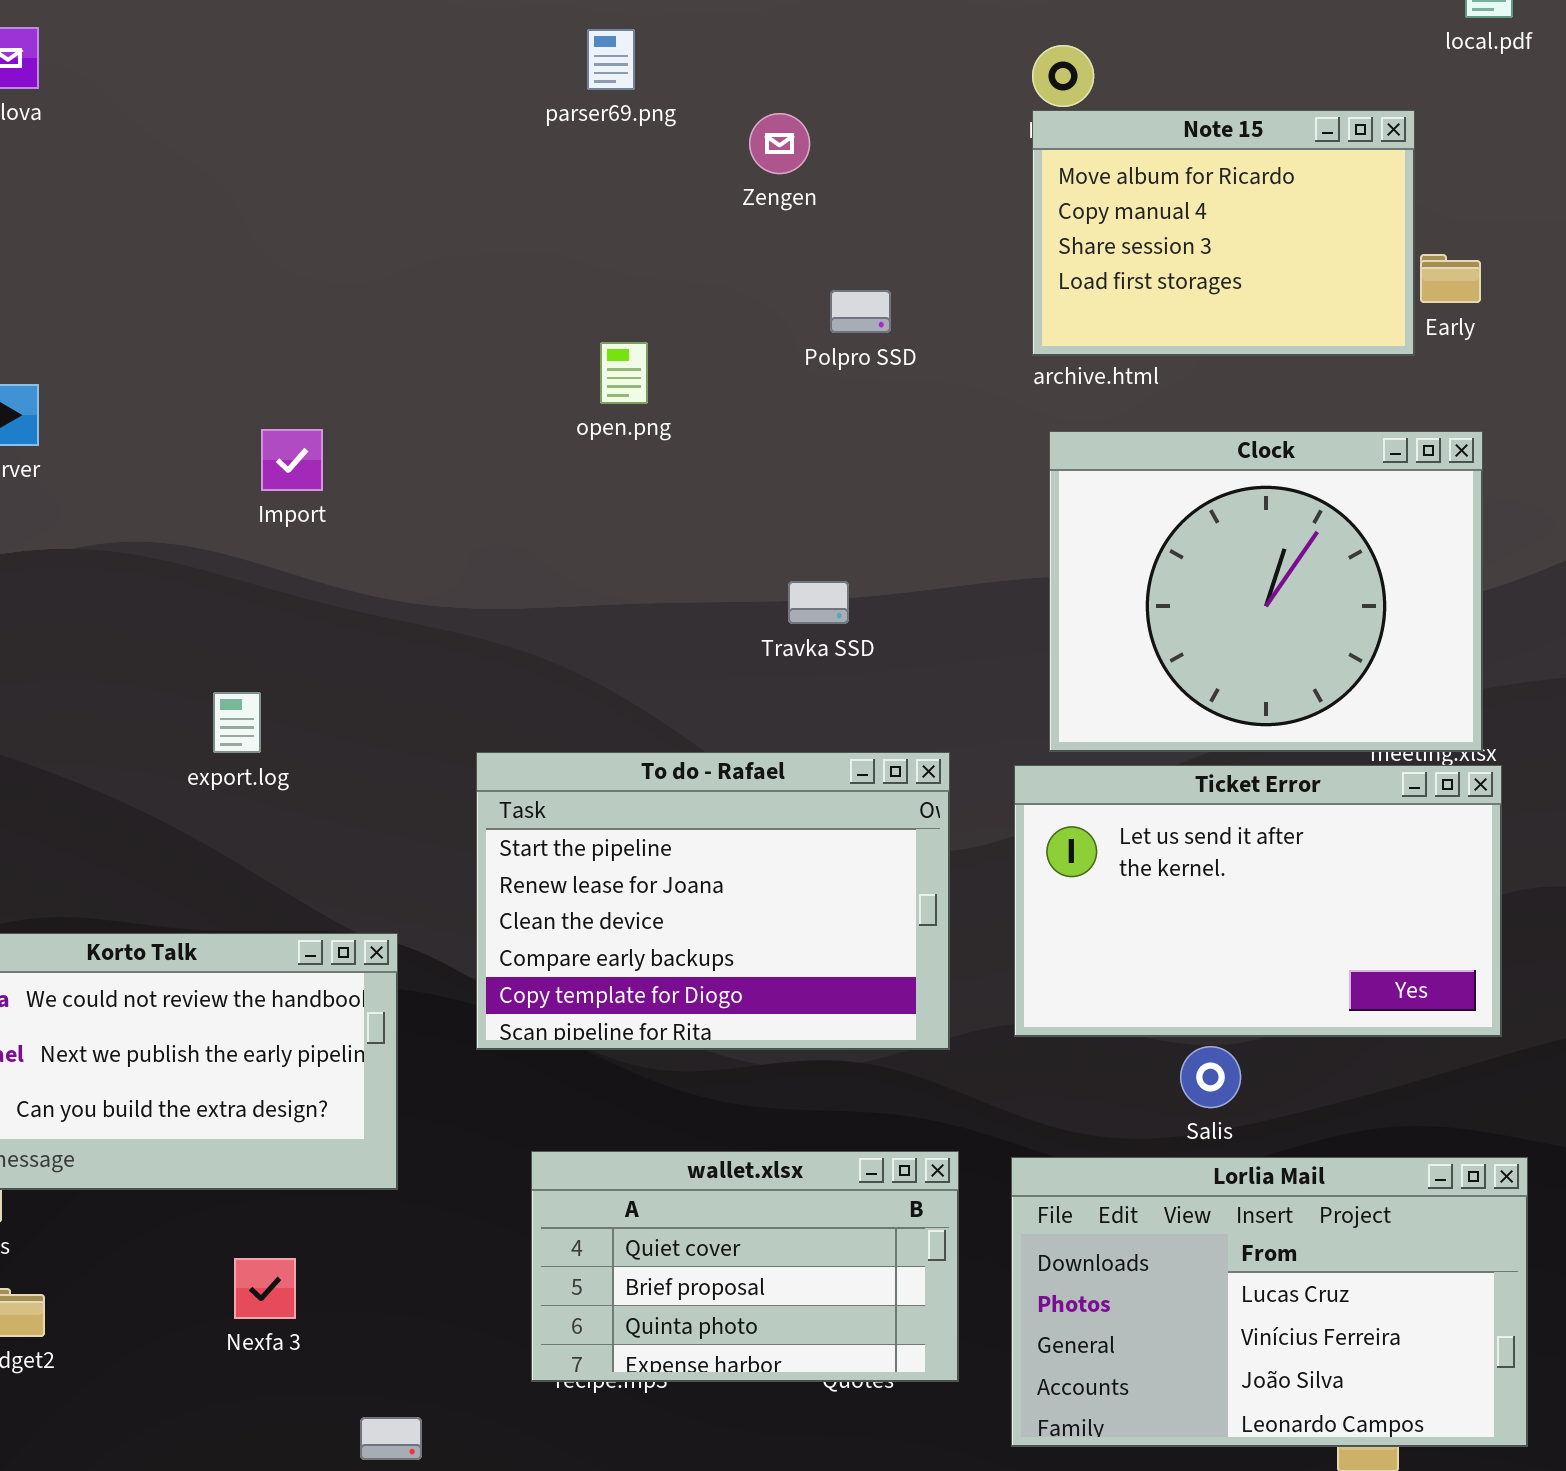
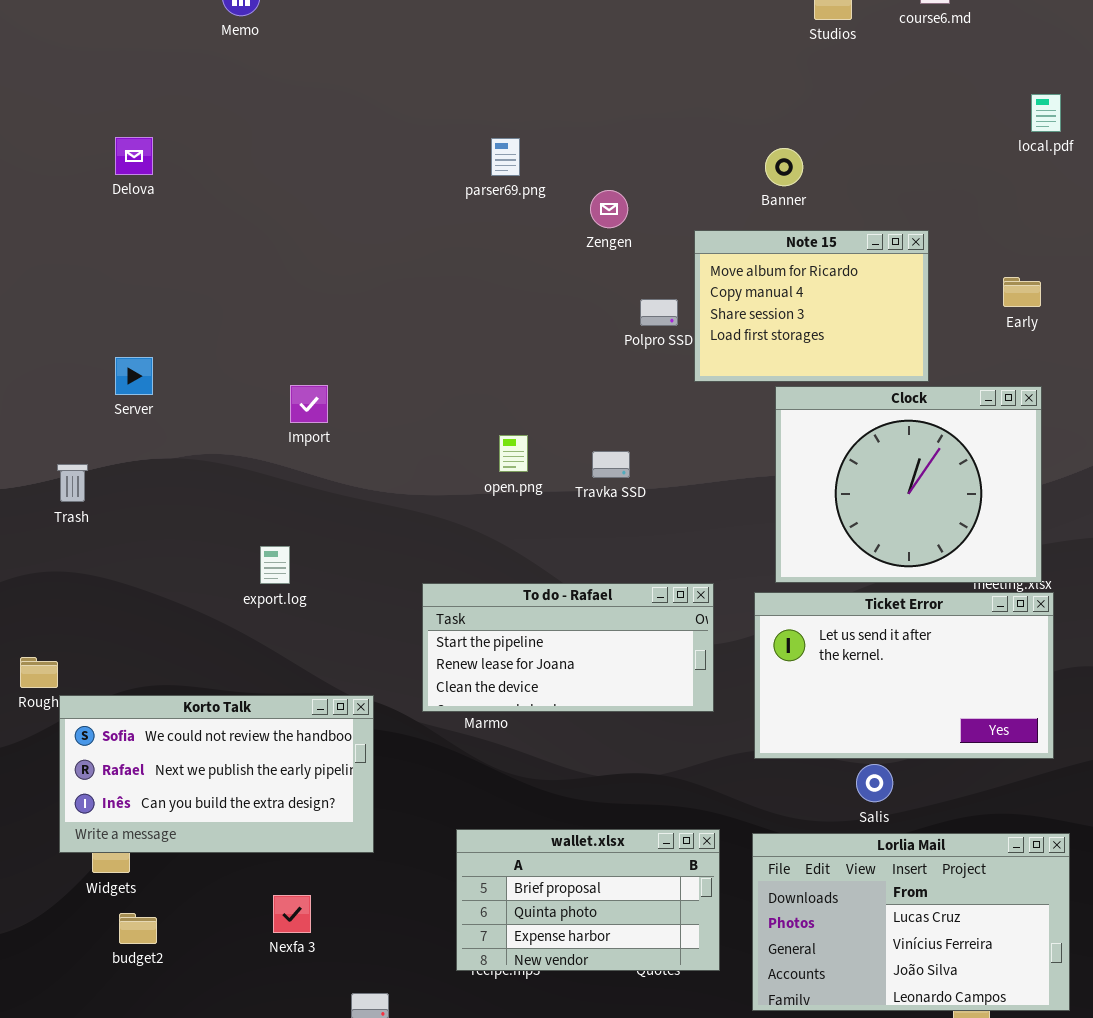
Note 15: [1032,110,1415,356] -> [694,230,929,382], moved
open.png: [600,342,648,404] -> [499,435,528,472], moved
Travka SSD: [788,581,849,624] -> [592,451,630,478], moved
To do - Rafael: [476,752,950,1050] -> [422,583,714,712], resized
wallet.xlsx: [531,1151,959,1382] -> [456,829,720,971], scrolled down 1 row

